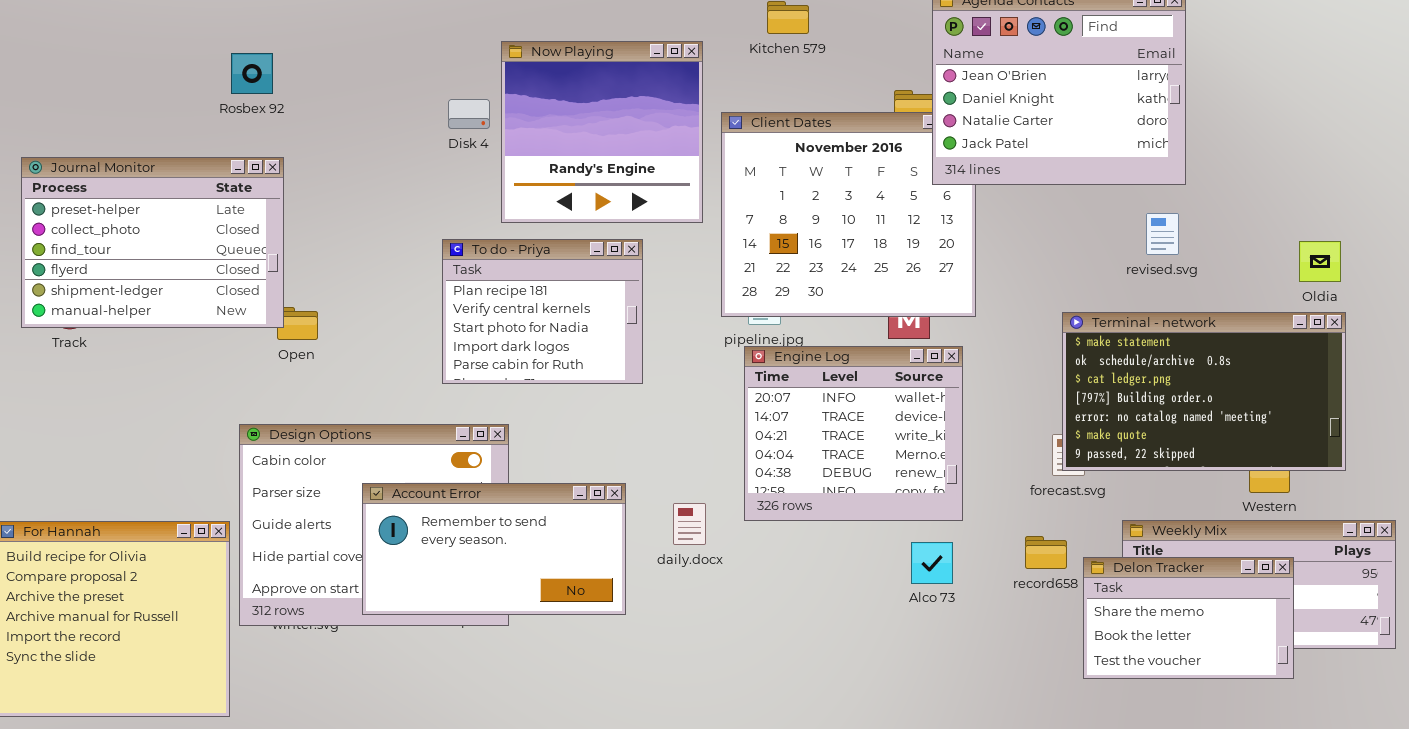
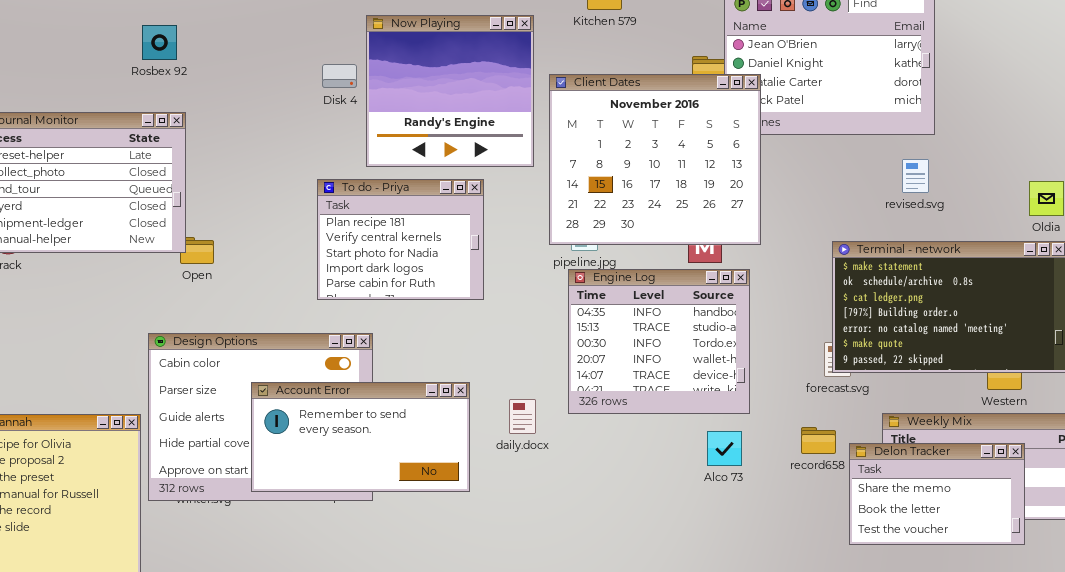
Client Dates: [721,112,976,317] -> [549,74,761,245], raised
Engine Log: [744,346,963,521] -> [568,269,750,414], scrolled up 3 rows

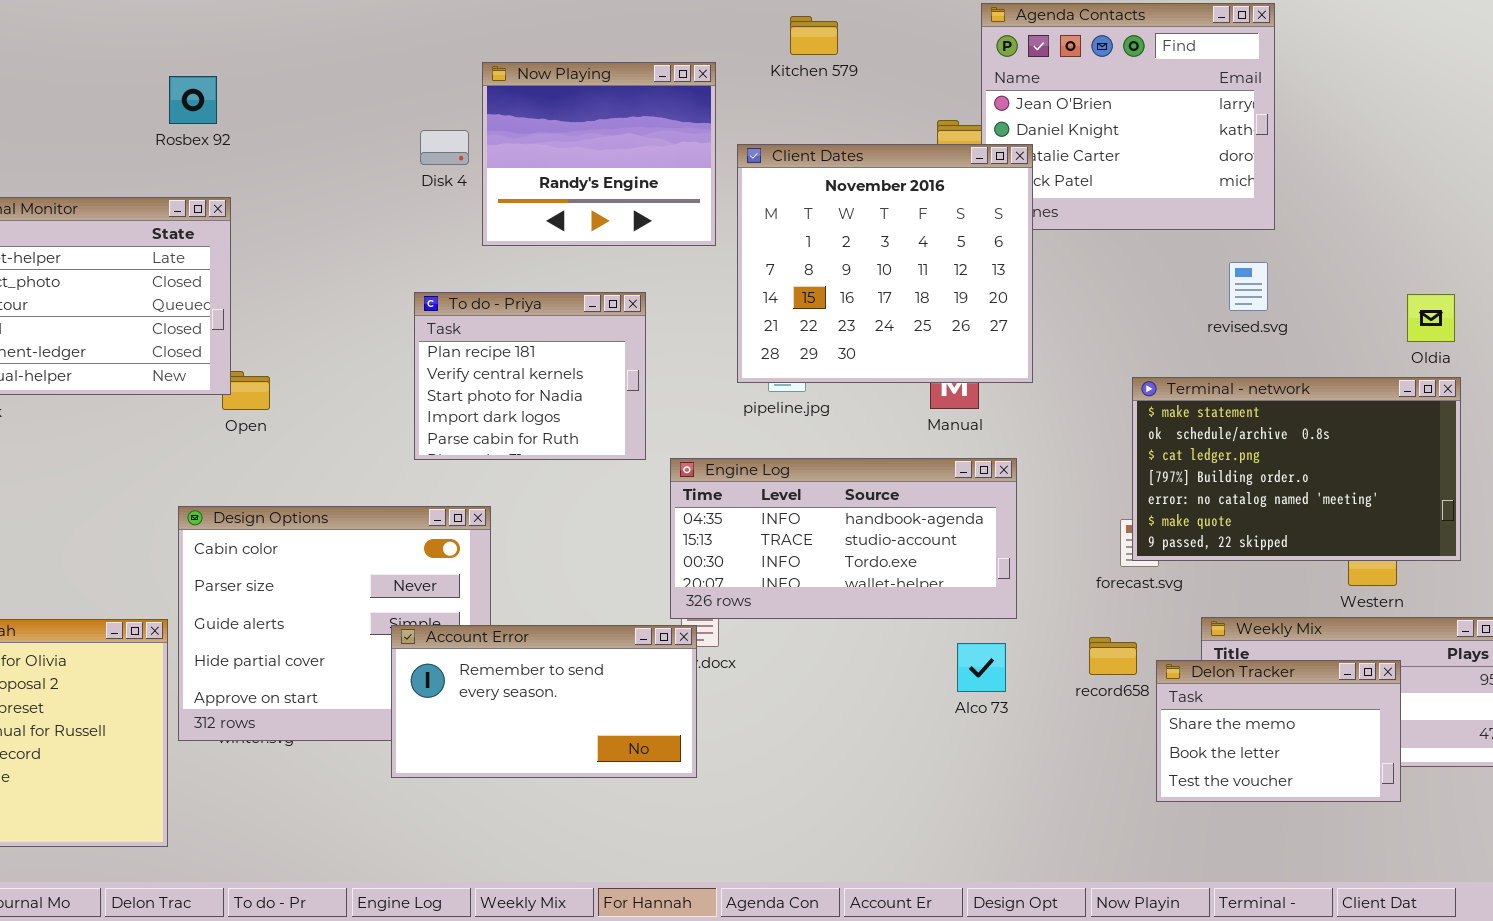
Now Playing: [366,15,534,167] -> [482,62,716,246], resized
Engine Log: [568,269,750,414] -> [670,458,1017,619], resized
Account Error: [251,382,470,492] -> [391,625,697,778], moved

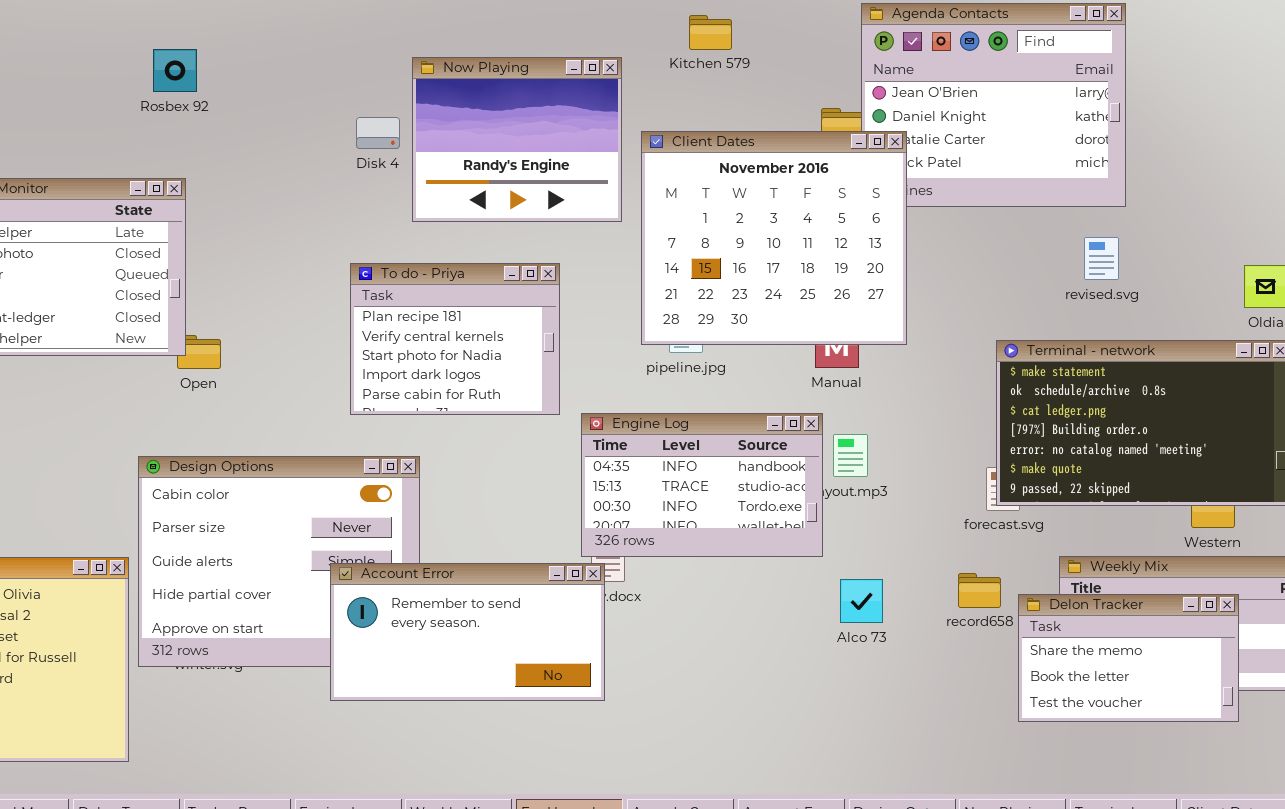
Rosbex 92: [169,76,217,124] -> [153,49,197,92], moved
Engine Log: [670,458,1017,619] -> [581,413,823,557], resized

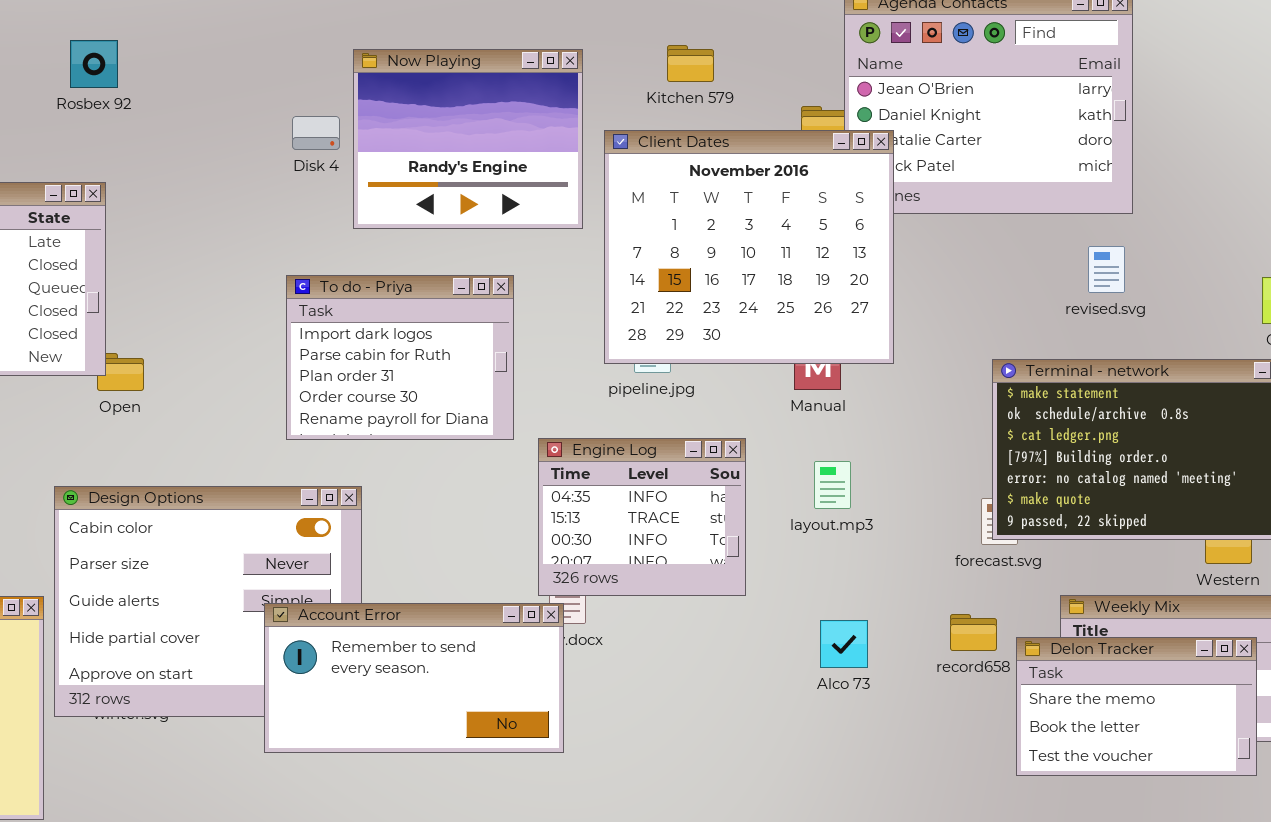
Kitchen 579: [689,15,732,50] -> [667,45,714,82], moved
To do - Priya: [350,263,560,415] -> [286,275,514,440], scrolled down 3 rows
Engine Log: [581,413,823,557] -> [538,438,746,596], resized

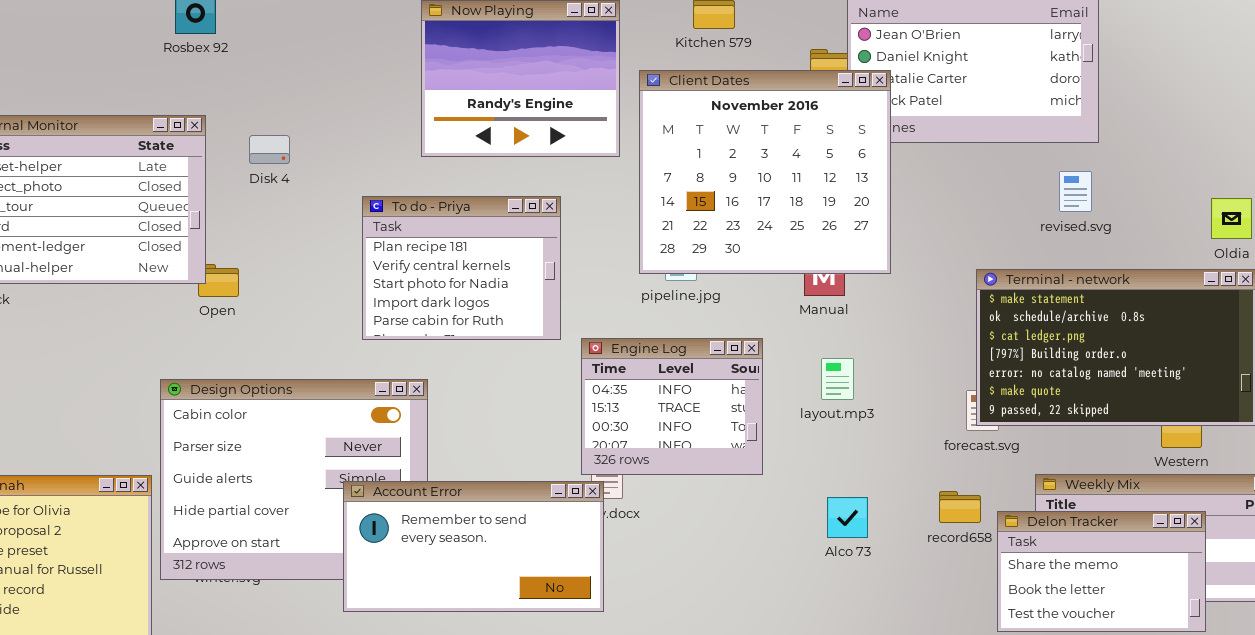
Disk 4: [292,116,340,150] -> [249,135,290,164], moved
To do - Priya: [286,275,514,440] -> [362,196,561,340], scrolled up 3 rows

